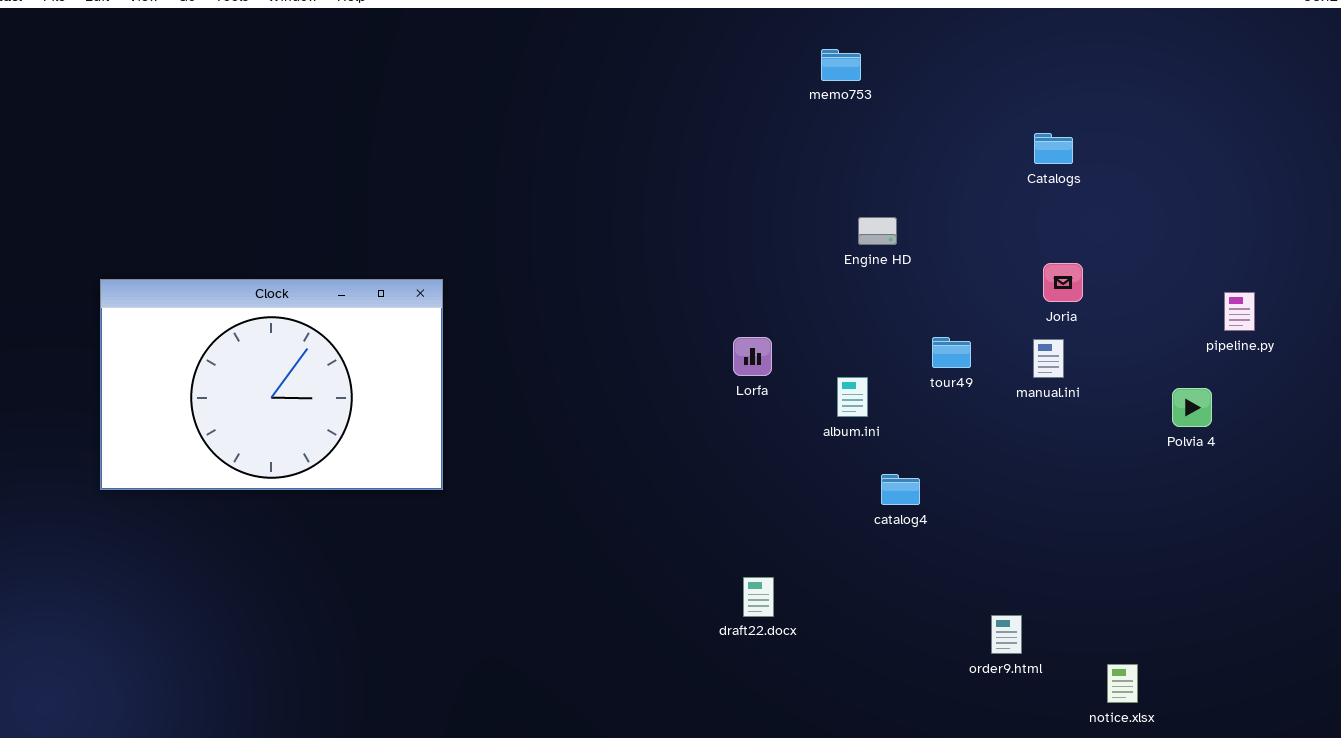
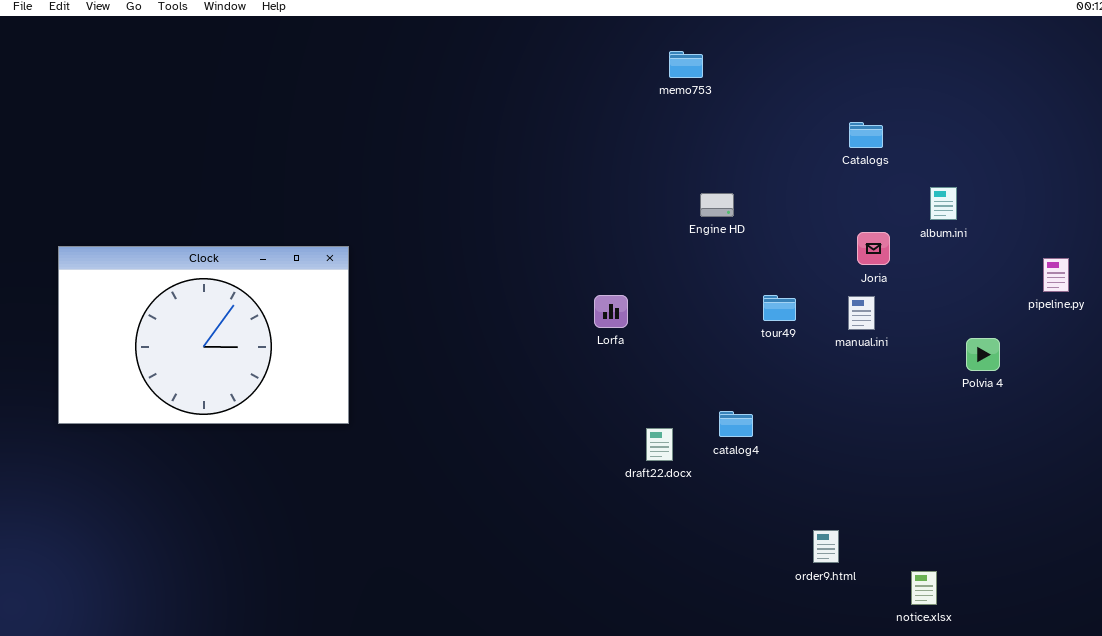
pipeline.py: [1224,292,1255,331] -> [1043,258,1069,292], moved
album.ini: [837,377,868,417] -> [930,187,957,220], moved
draft22.docx: [743,577,774,617] -> [646,428,673,461], moved

